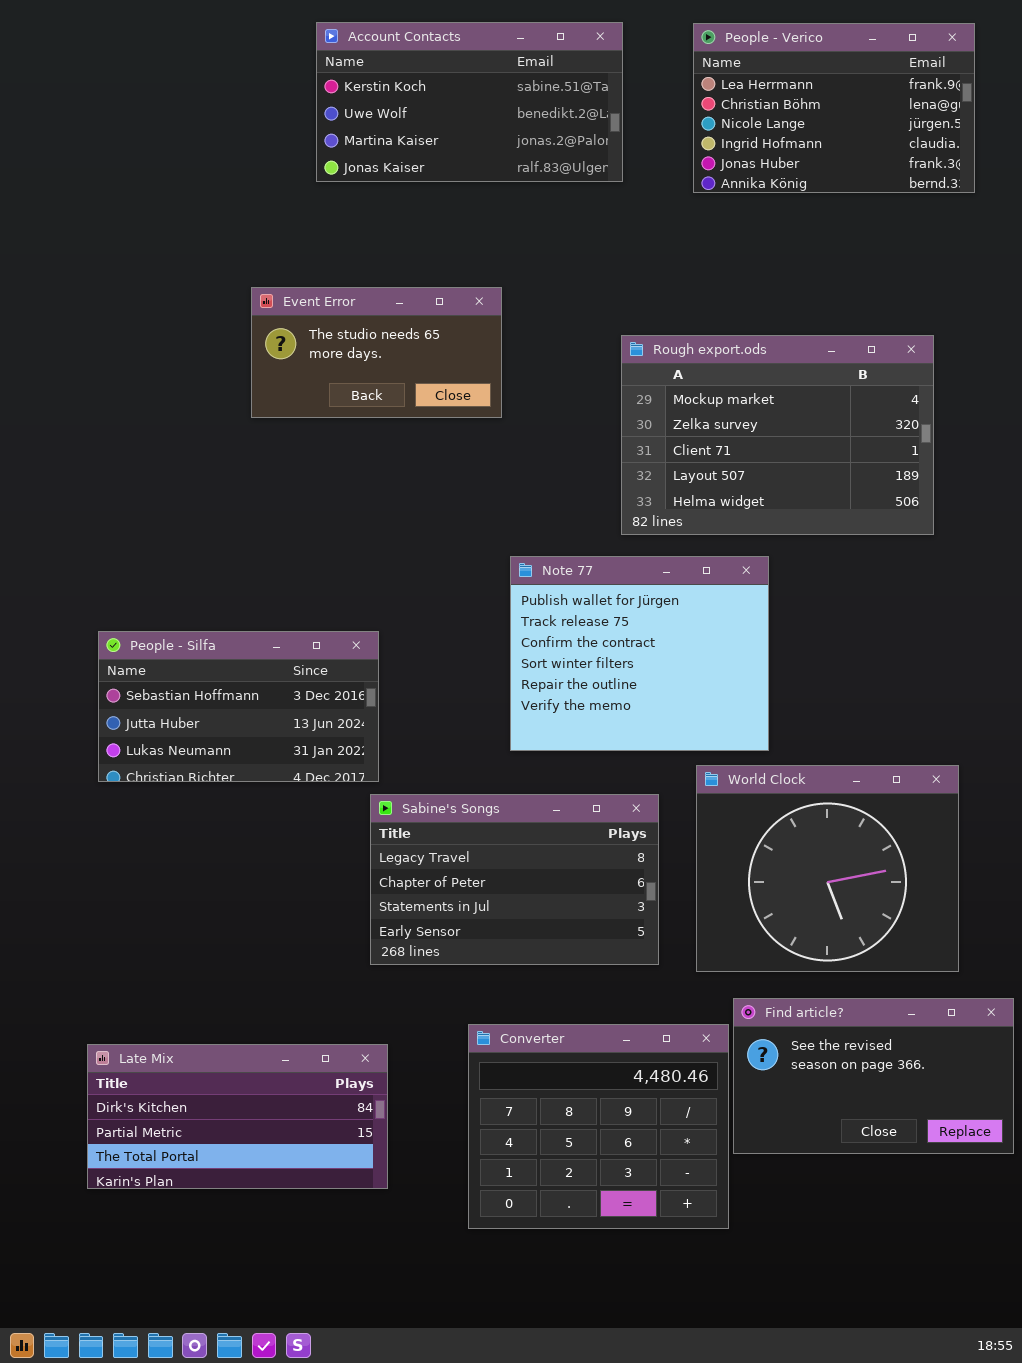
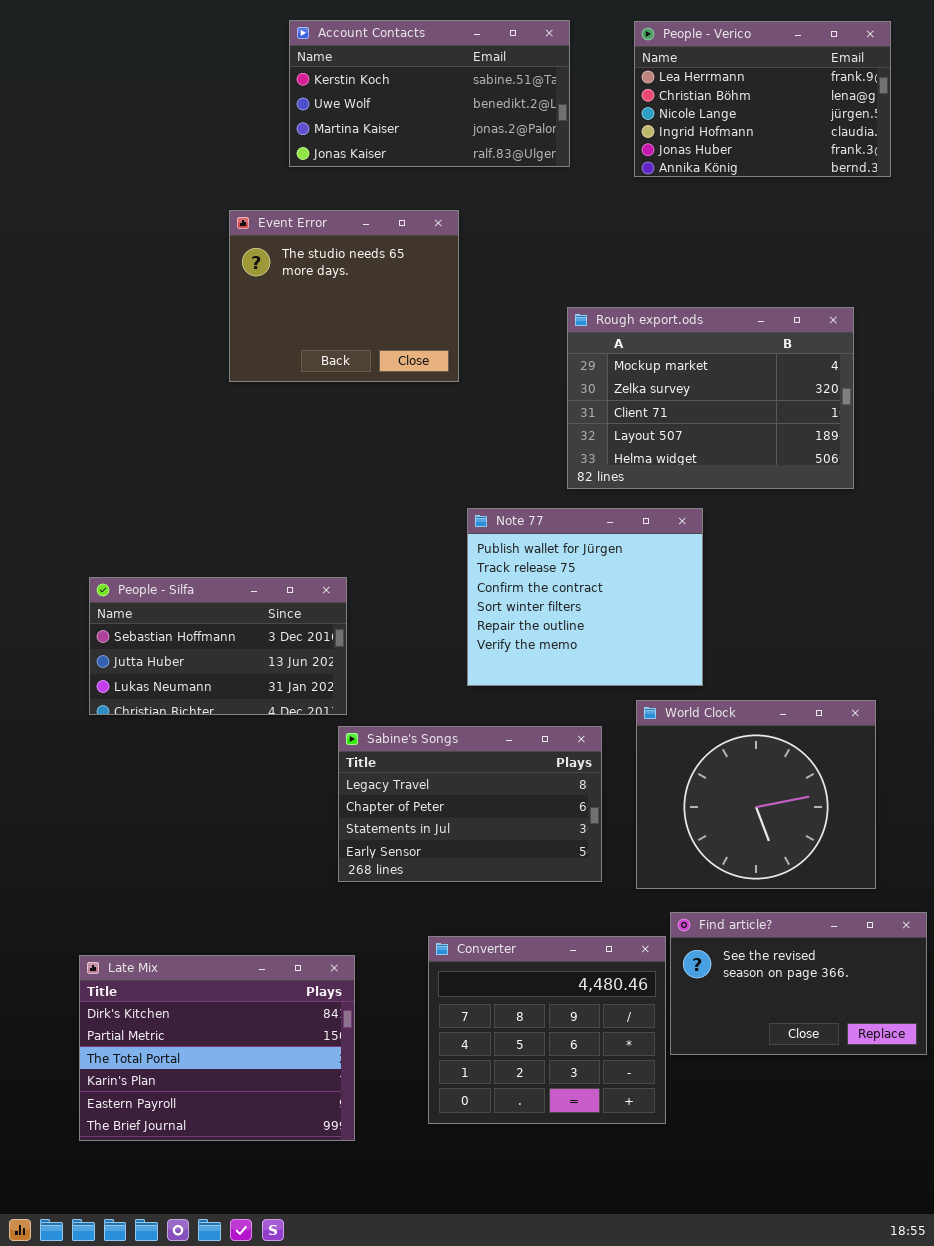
Event Error: [251,287,502,418] -> [229,210,459,382], resized
Late Mix: [87,1044,388,1189] -> [79,955,355,1141], resized

